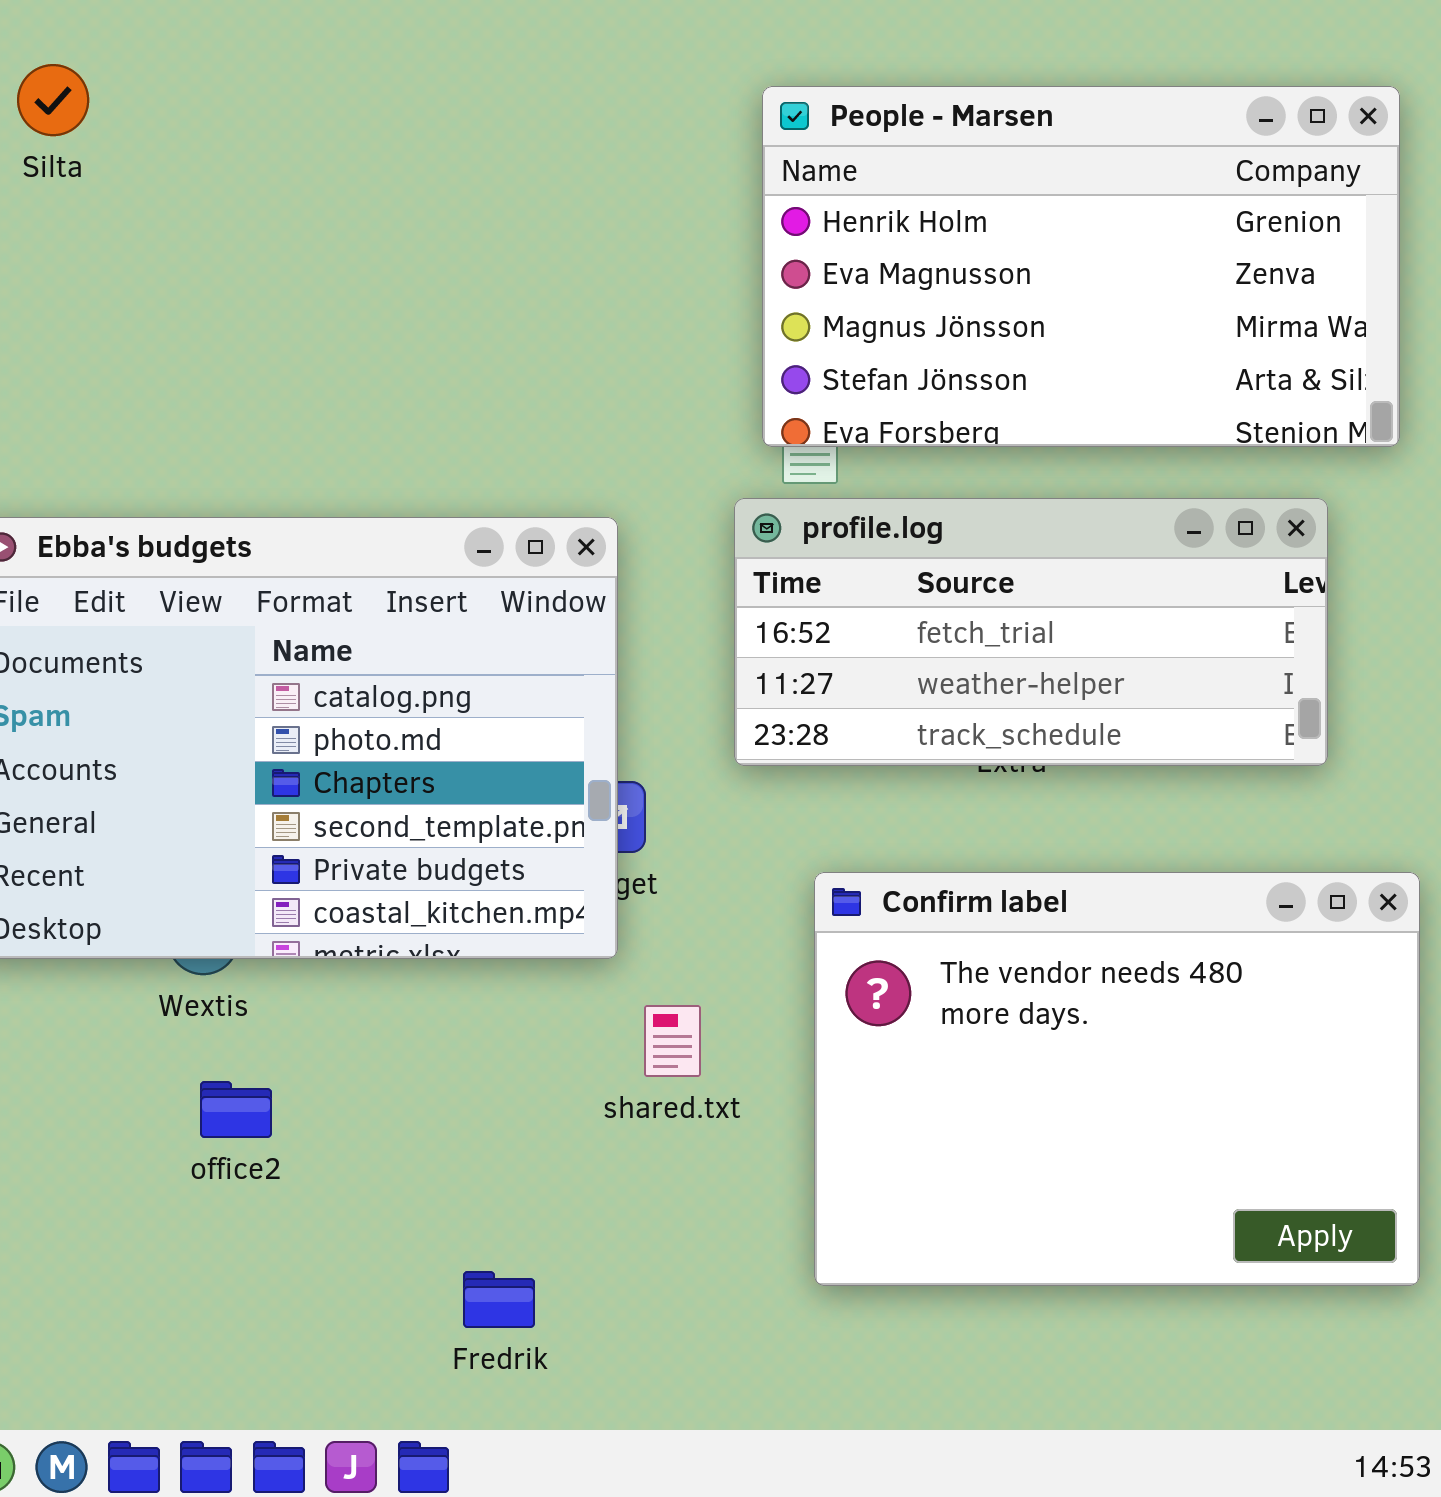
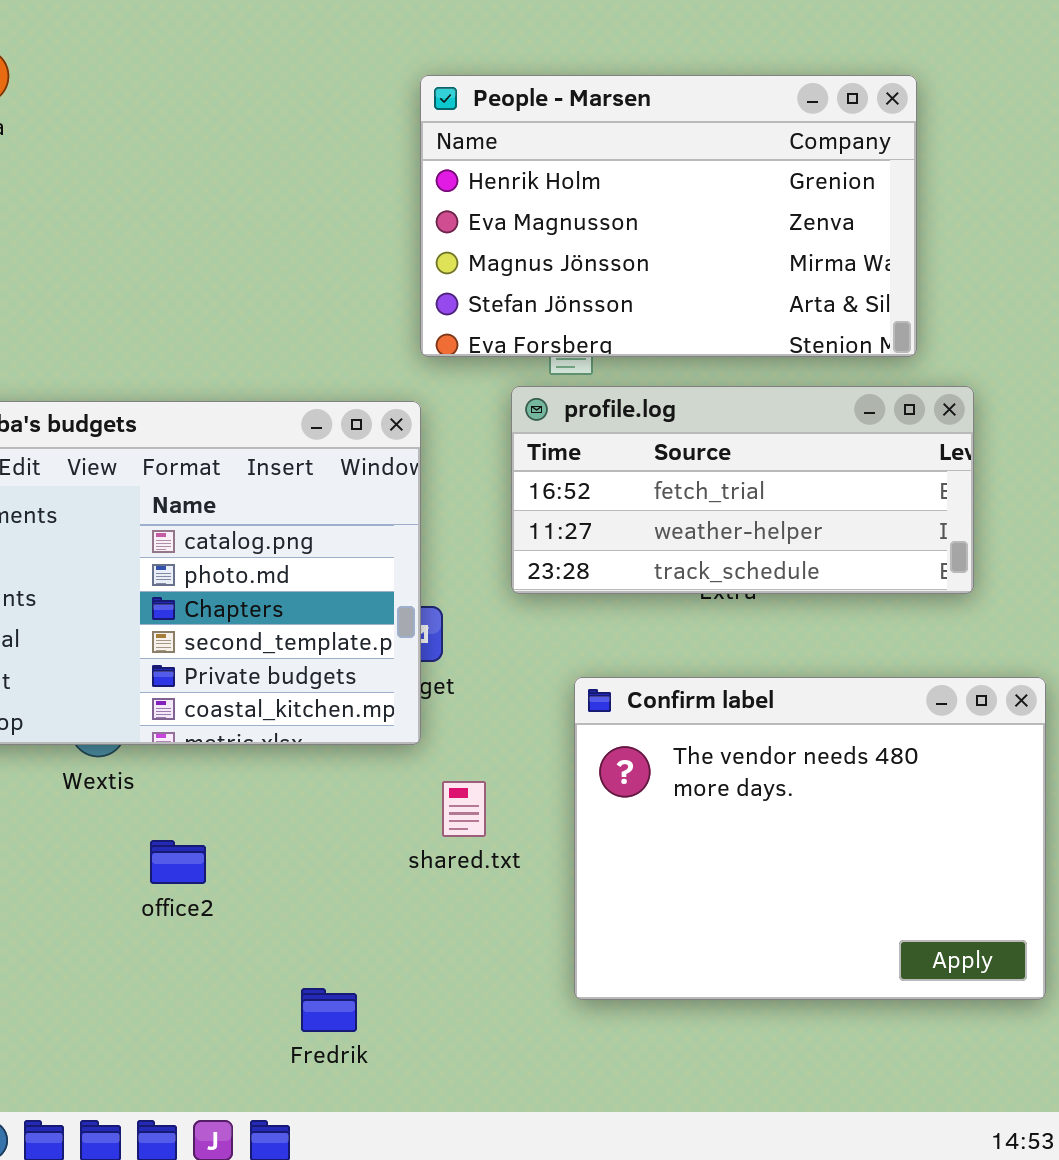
People - Marsen: [762,86,1400,447] -> [420,75,917,357], moved
office2: [200,1081,272,1138] -> [150,840,206,884], moved

